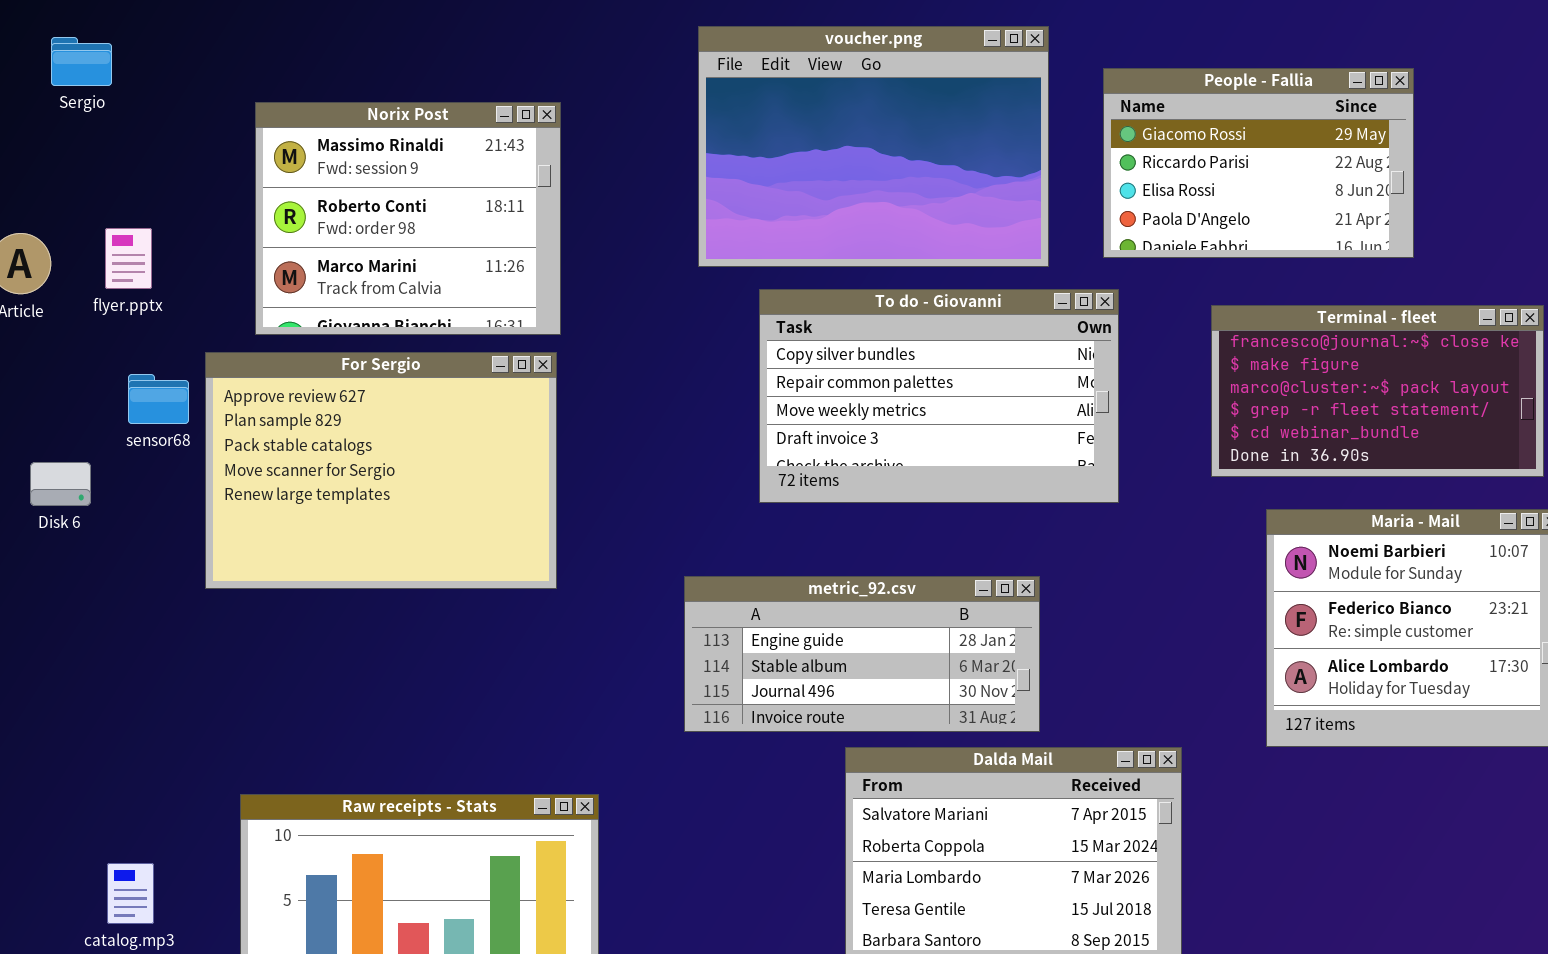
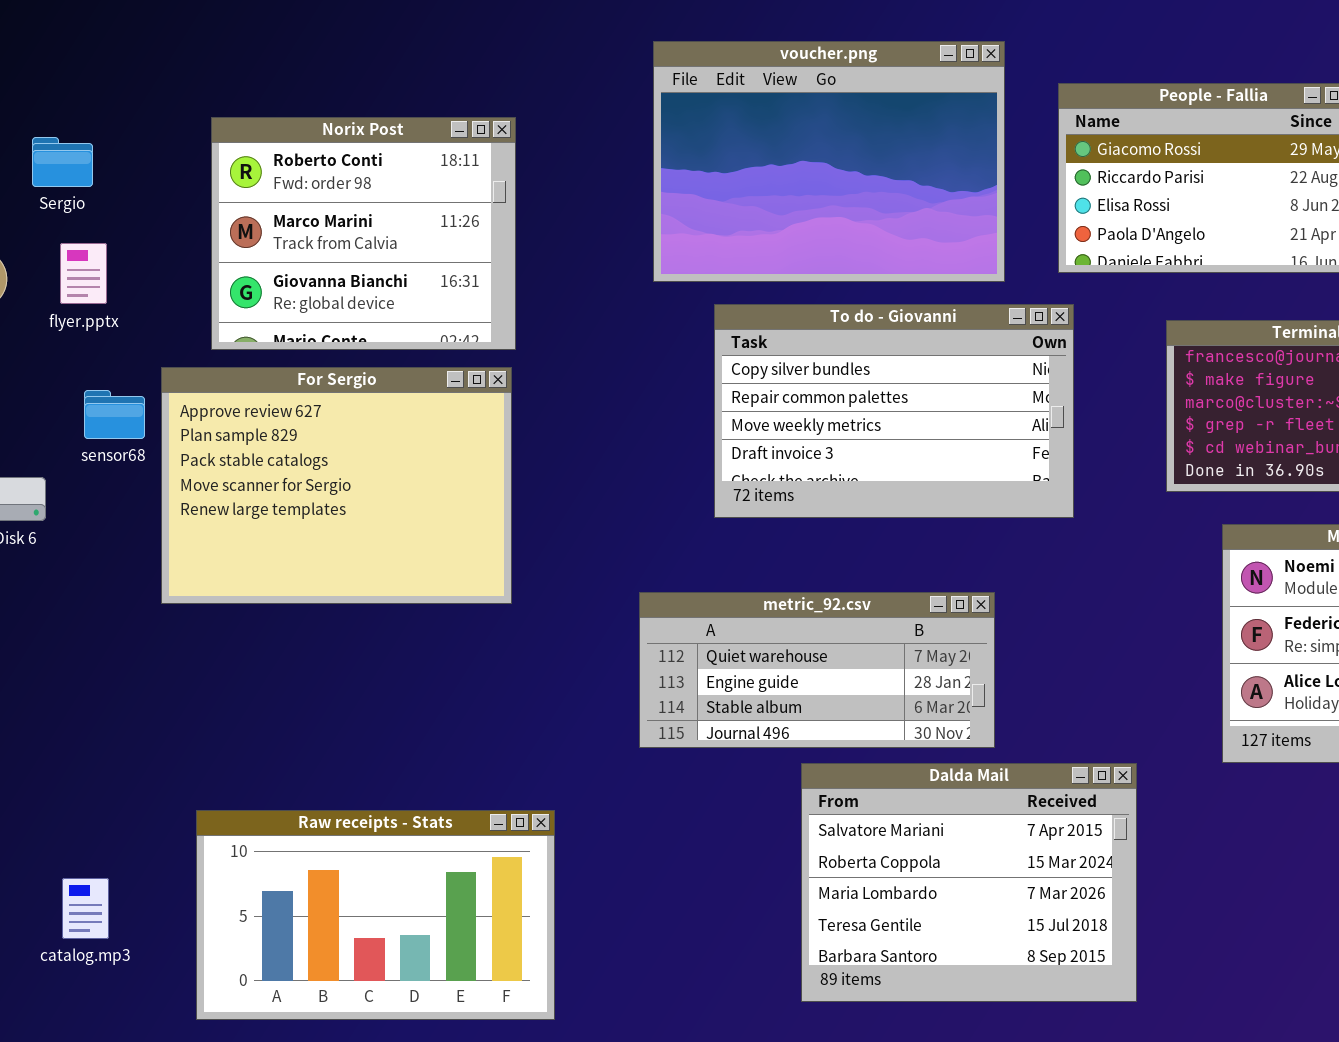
Sergio: [51,37,112,86] -> [32,137,93,187], moved
Norix Post: [255,102,561,335] -> [211,117,516,350], scrolled down 1 row
metric_92.csv: [684,576,1040,732] -> [639,592,995,748], scrolled up 1 row

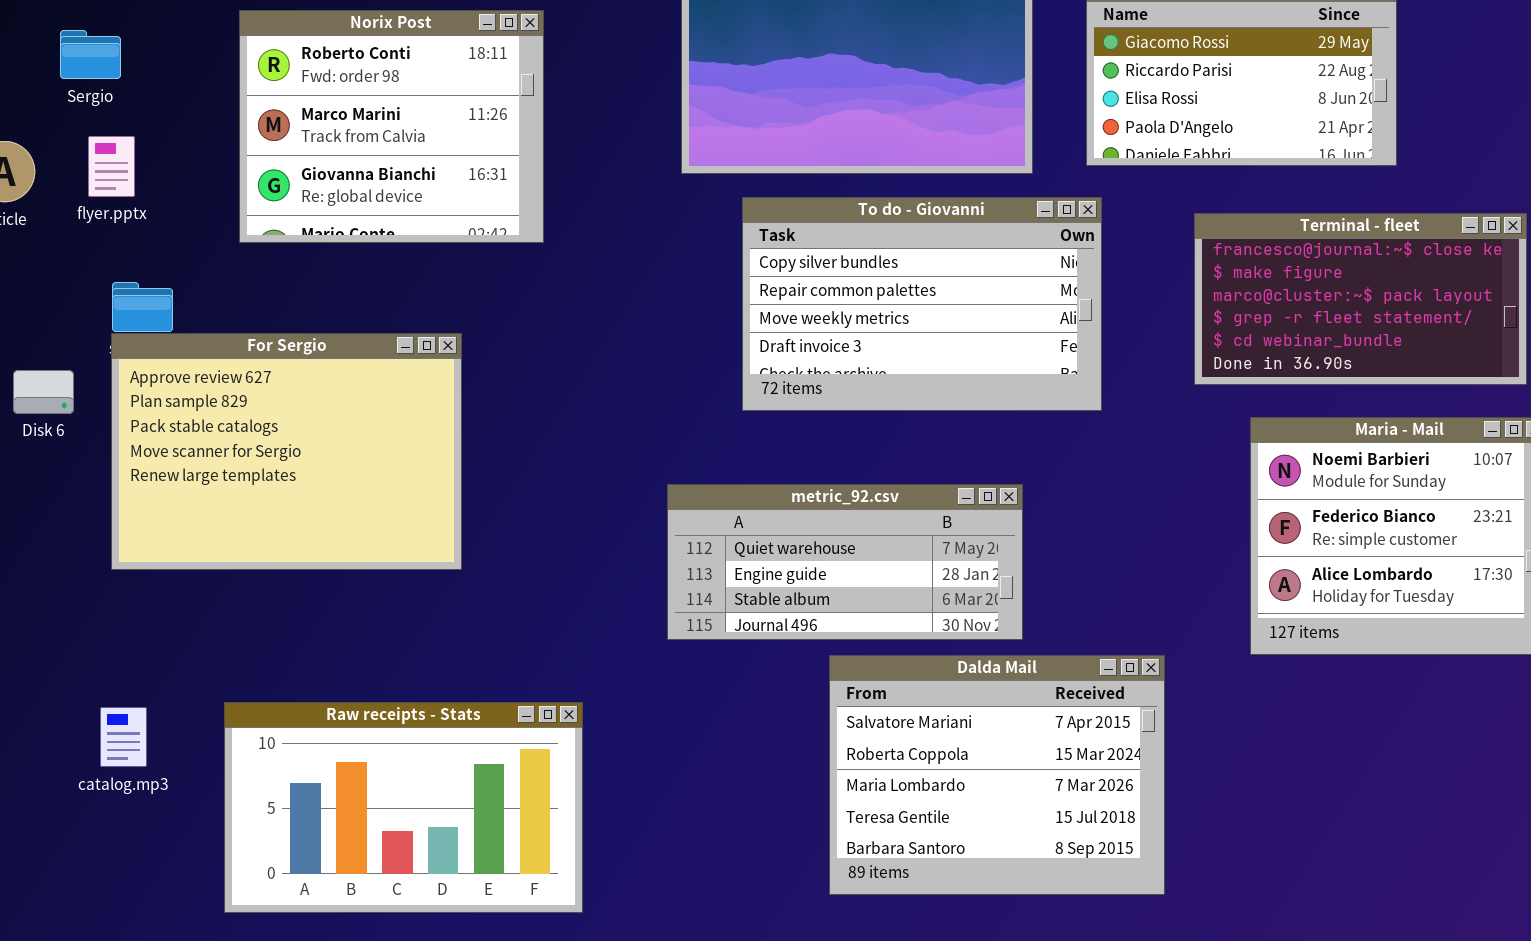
For Sergio: [161,367,512,604] -> [111,333,462,570], moved
catalog.mp3: [62,878,109,939] -> [100,707,147,767], moved

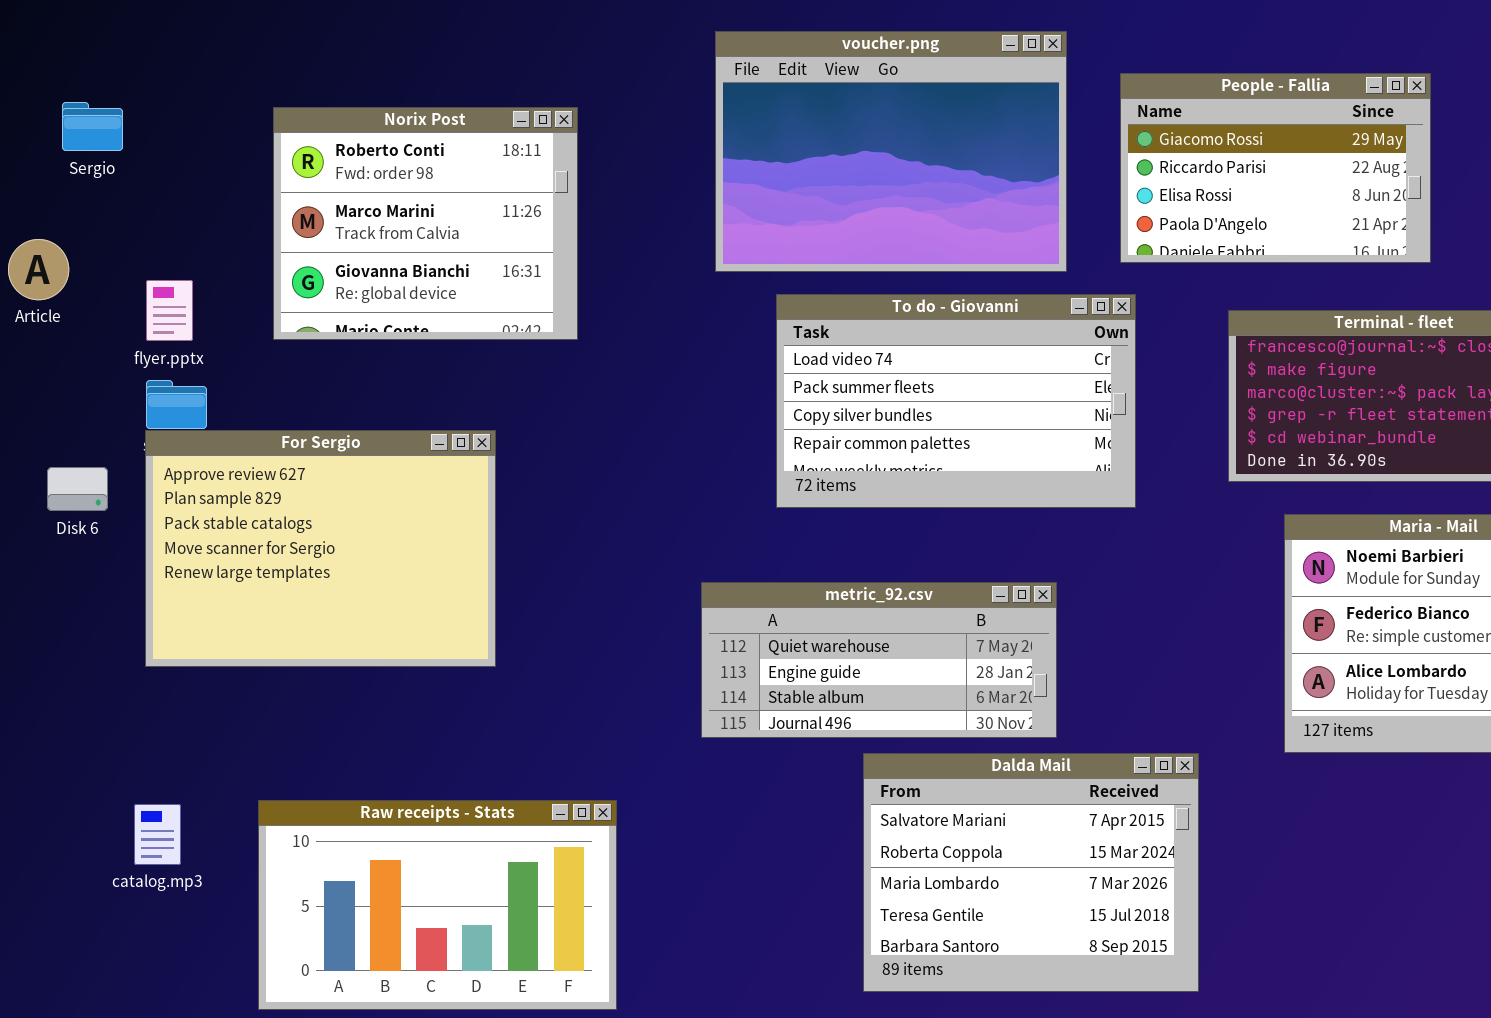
Sergio: [60,30,121,79] -> [62,102,123,151], moved
flyer.pptx: [88,136,135,197] -> [146,280,193,341], moved
To do - Giovanni: [742,197,1102,411] -> [776,294,1136,508], scrolled up 2 rows

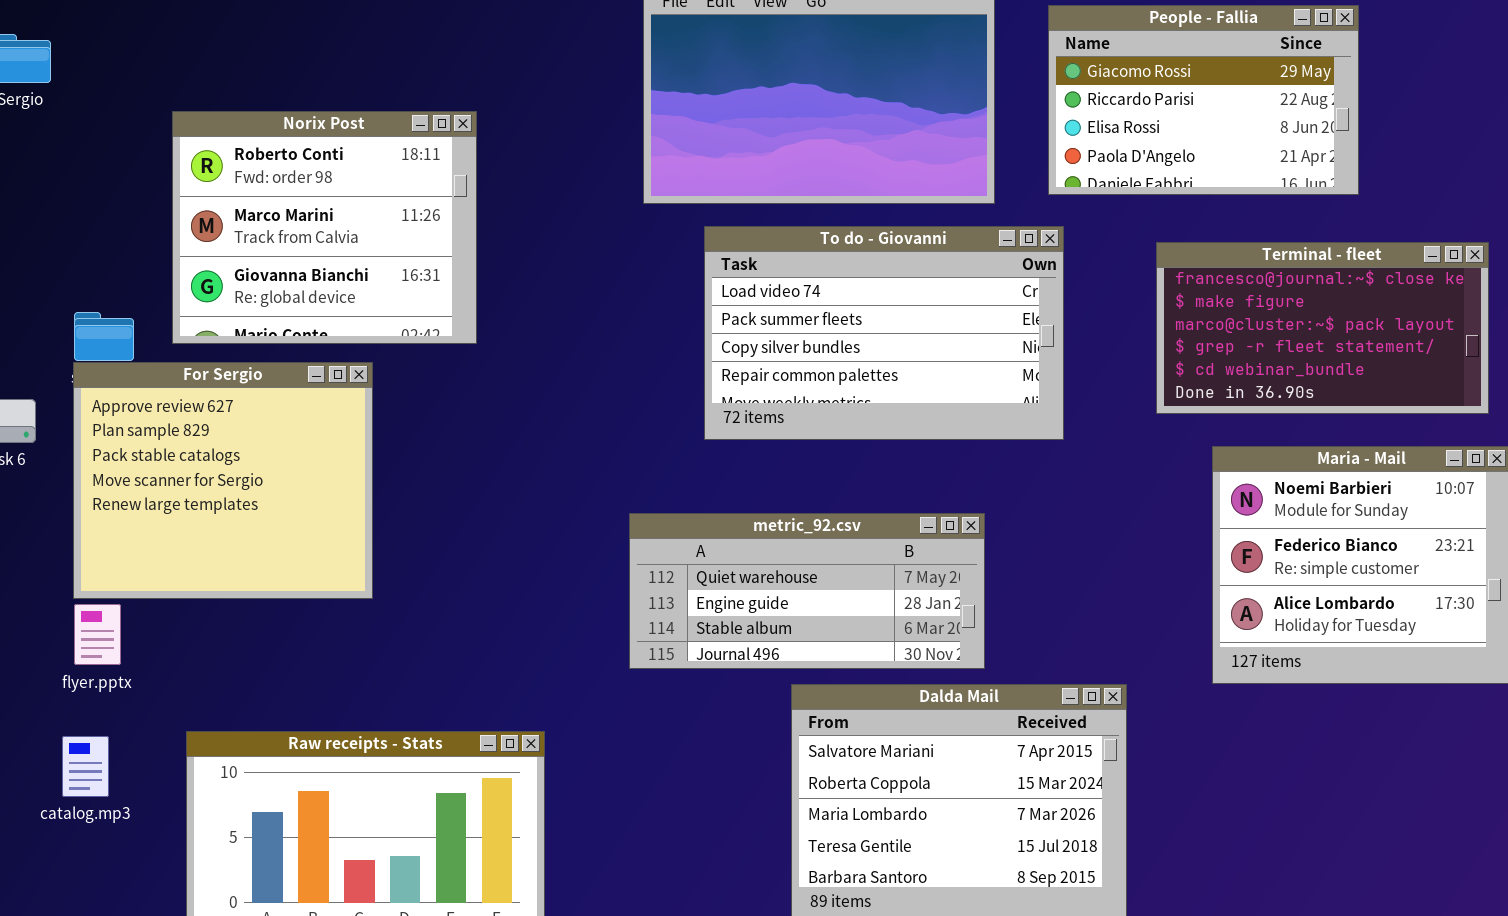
Norix Post: [273,107,578,340] -> [172,111,477,344], moved
flyer.pptx: [146,280,193,341] -> [74,604,121,665], moved
For Sergio: [145,430,496,667] -> [73,362,373,599], resized

